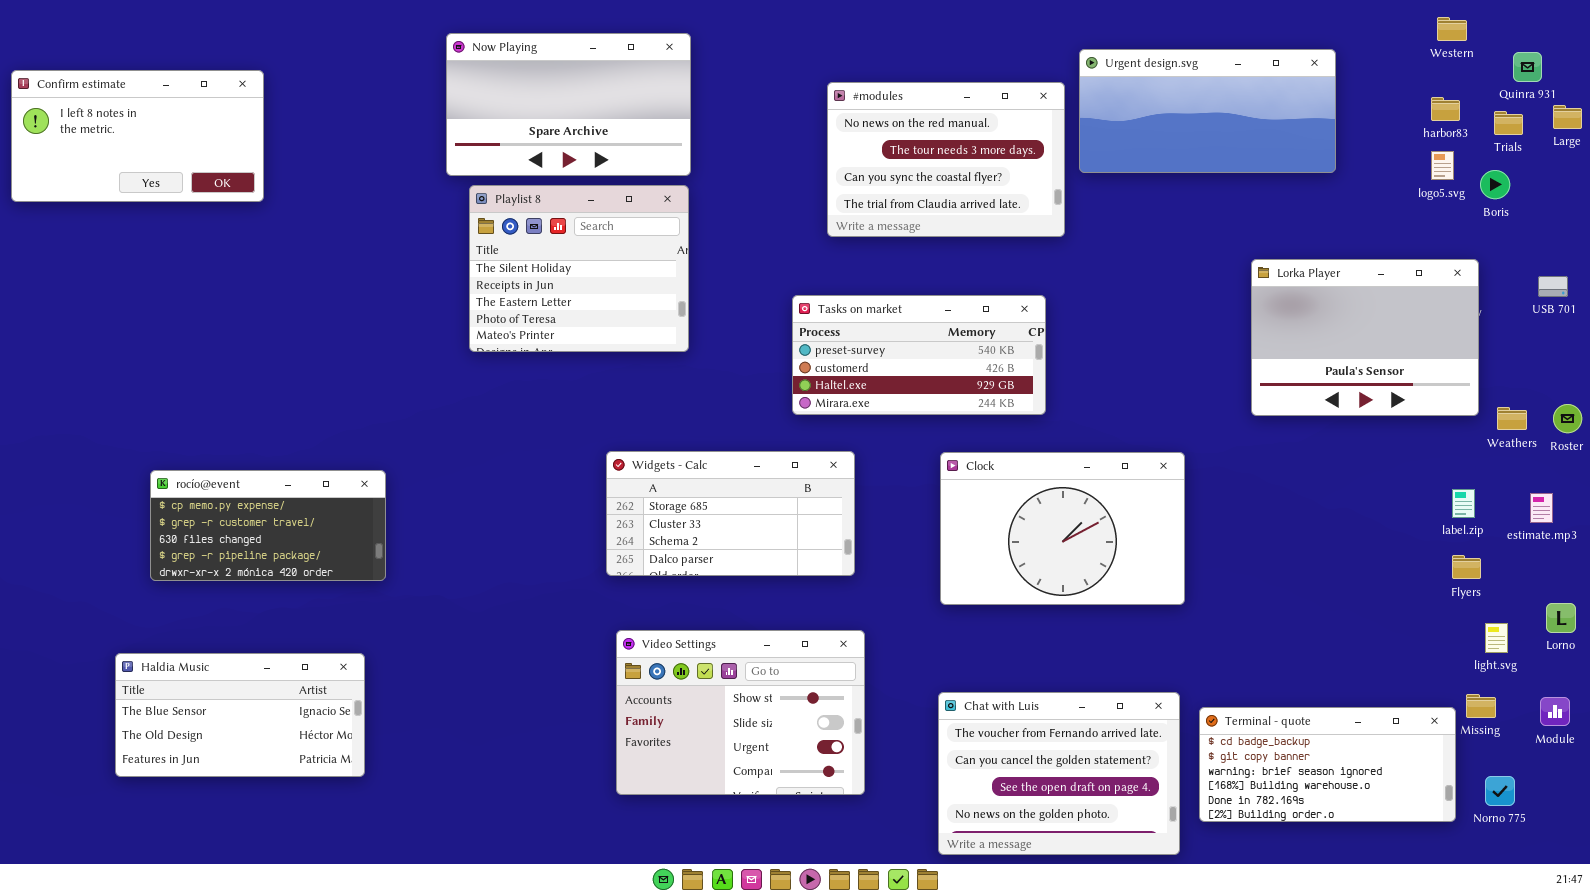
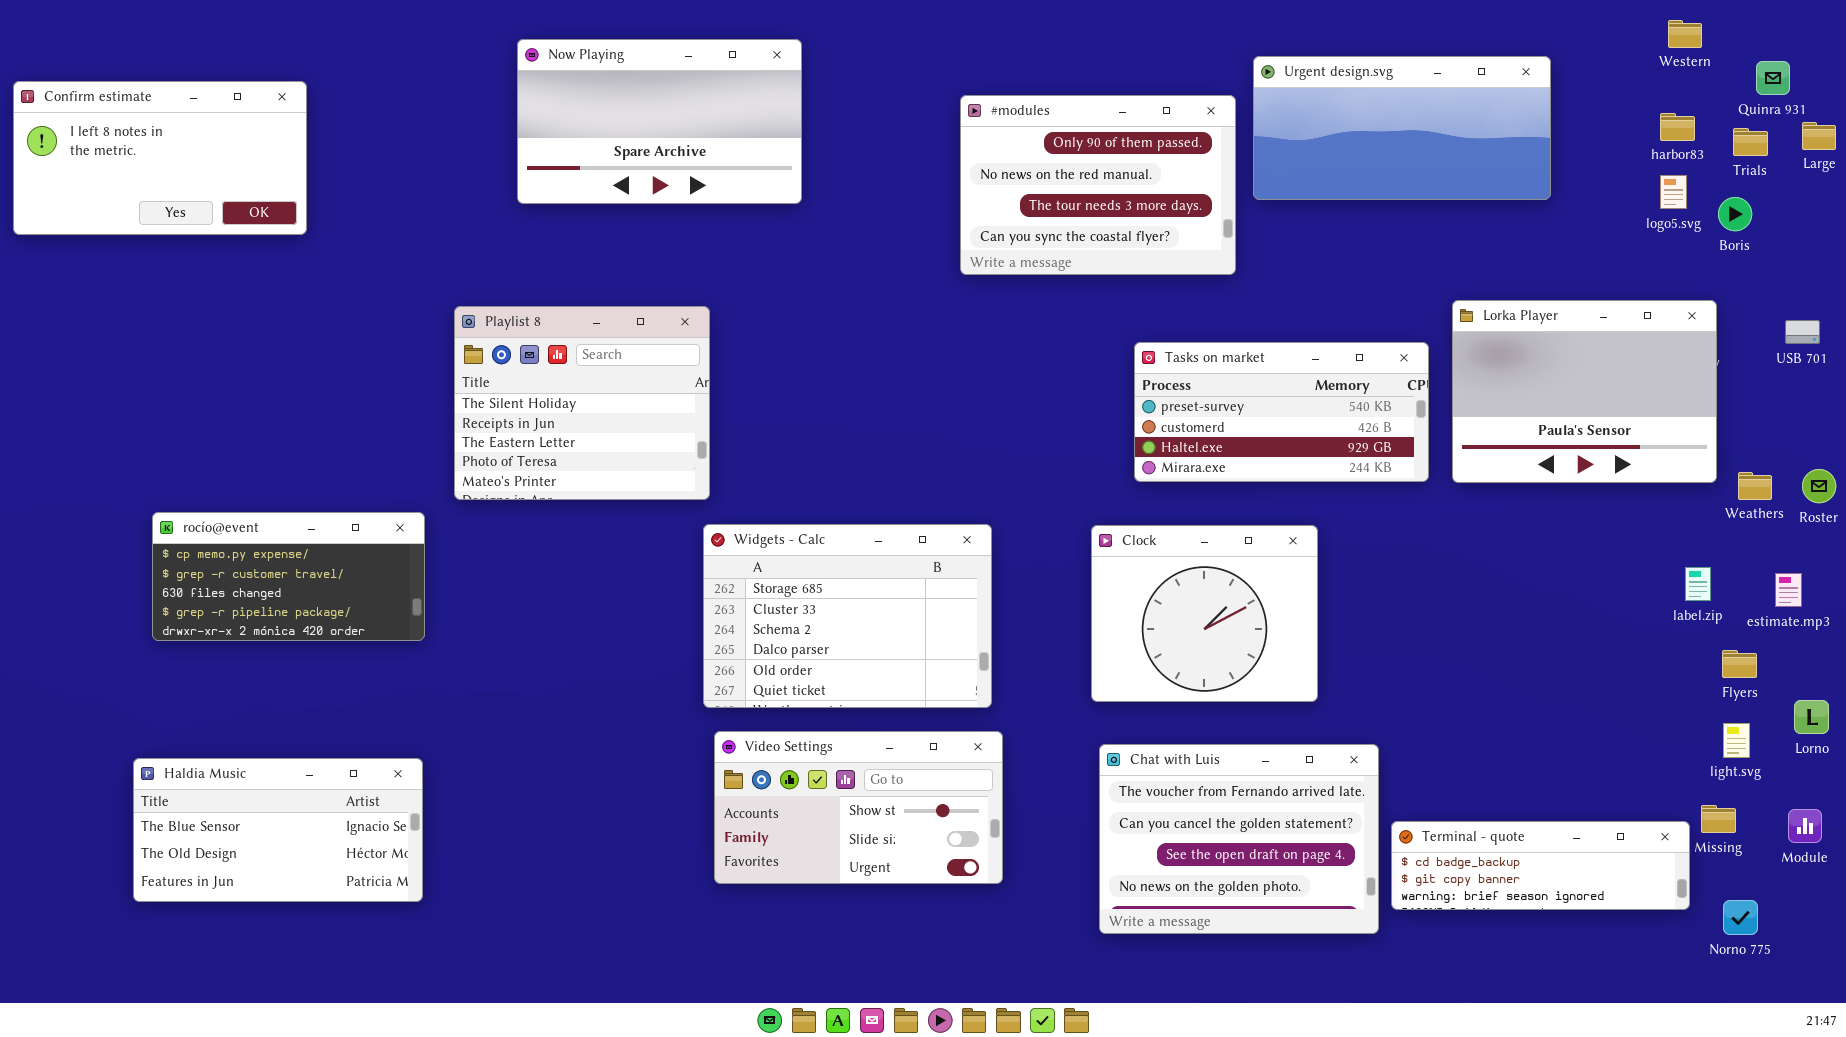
#modules: [827,82,1065,237] -> [960,95,1236,275], scrolled up 1 row
Playlist 8: [469,185,689,352] -> [454,306,710,500], moved
Tasks on market: [792,295,1046,415] -> [1134,342,1429,482], moved
Widgets - Calc: [606,451,855,576] -> [703,524,992,708], resized
Clock: [940,452,1185,605] -> [1091,525,1318,702], resized
rocío@event: [150,470,386,581] -> [152,512,425,641], moved
Flyers: [1452,555,1481,579] -> [1722,650,1757,678], moved
Video Settings: [616,630,865,795] -> [714,731,1003,884], resized
Chat with Luis: [938,692,1180,855] -> [1099,744,1379,934], moved
Terminal - quote: [1199,707,1456,822] -> [1391,821,1690,910], resized

